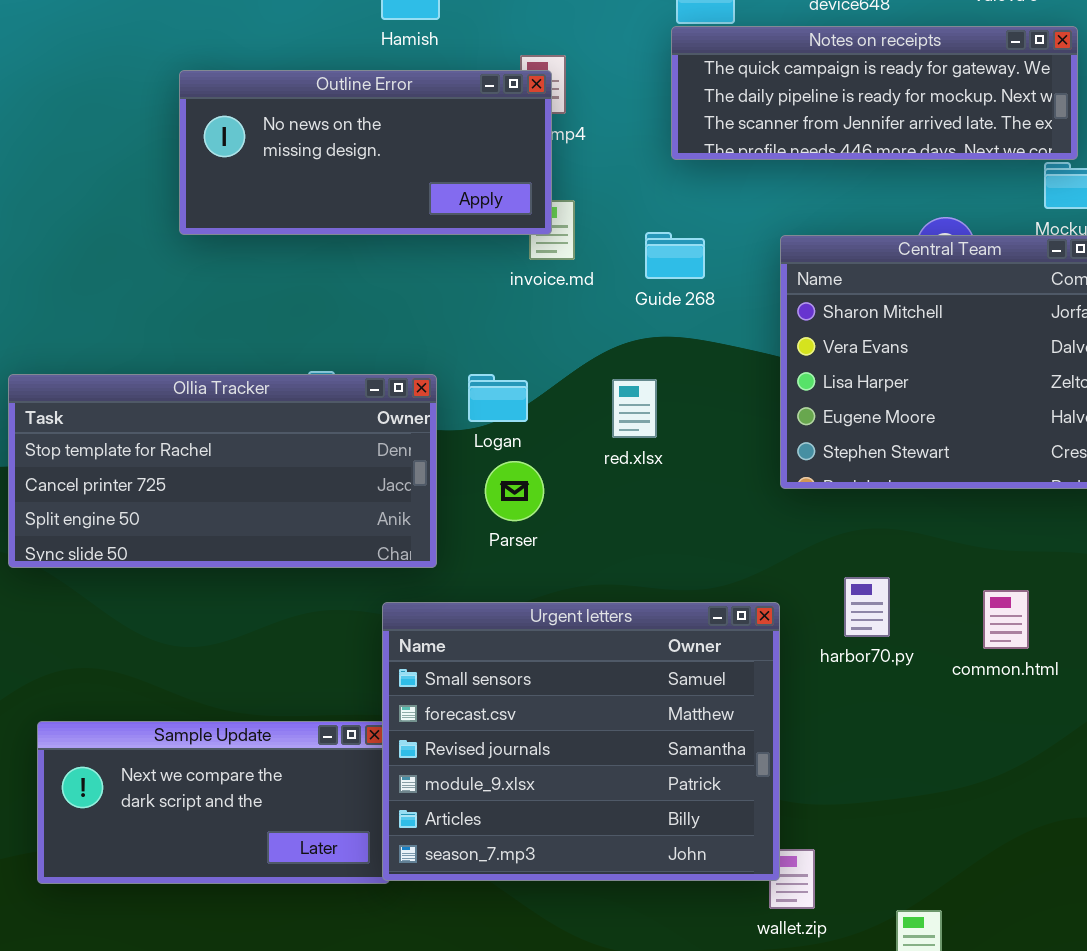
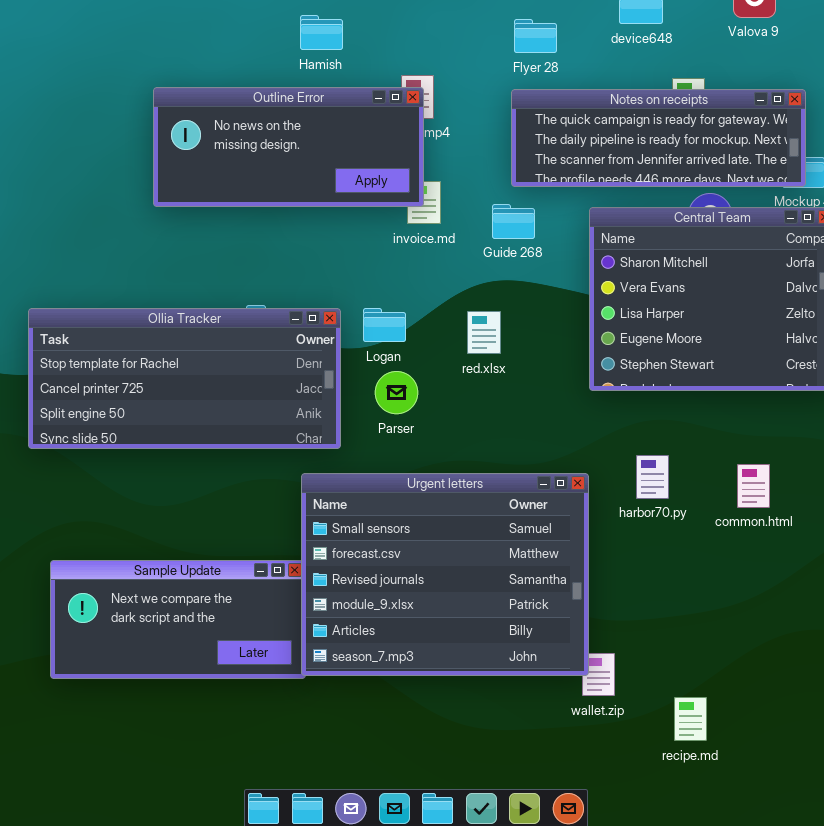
Notes on receipts: [671,26,1078,160] -> [511,89,806,187], moved

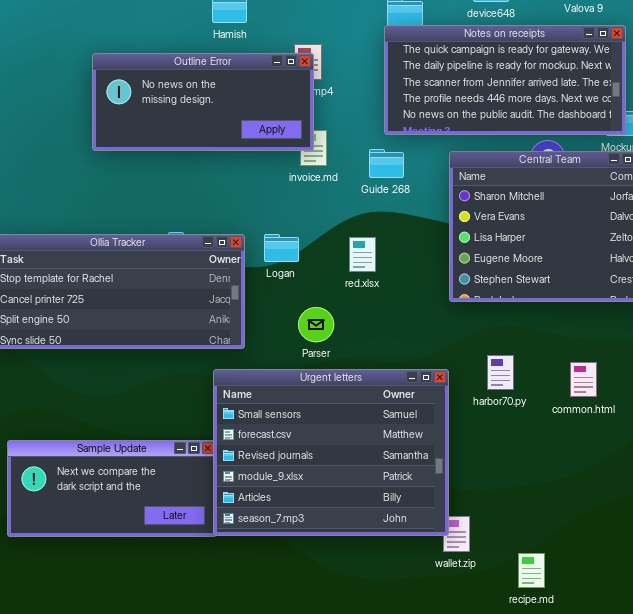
Notes on receipts: [511,89,806,187] -> [384,25,626,135], resized
Parser: [375,371,418,414] -> [298,307,334,342], moved

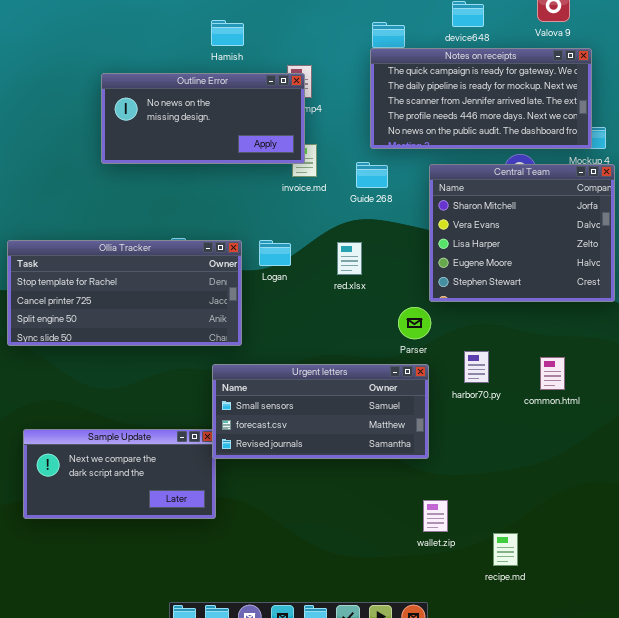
Parser: [298,307,334,342] -> [398,307,431,339], moved
Urgent letters: [213,369,449,536] -> [212,364,429,459], resized

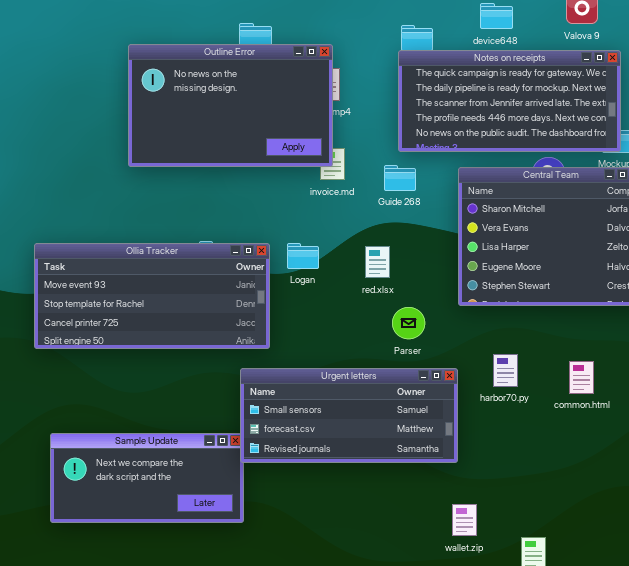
Outline Error: [101,73,305,164] -> [128,44,333,167], resized
Ollia Tracker: [7,240,242,346] -> [34,243,270,349], scrolled up 1 row
Parser: [398,307,431,339] -> [392,307,425,339], moved

